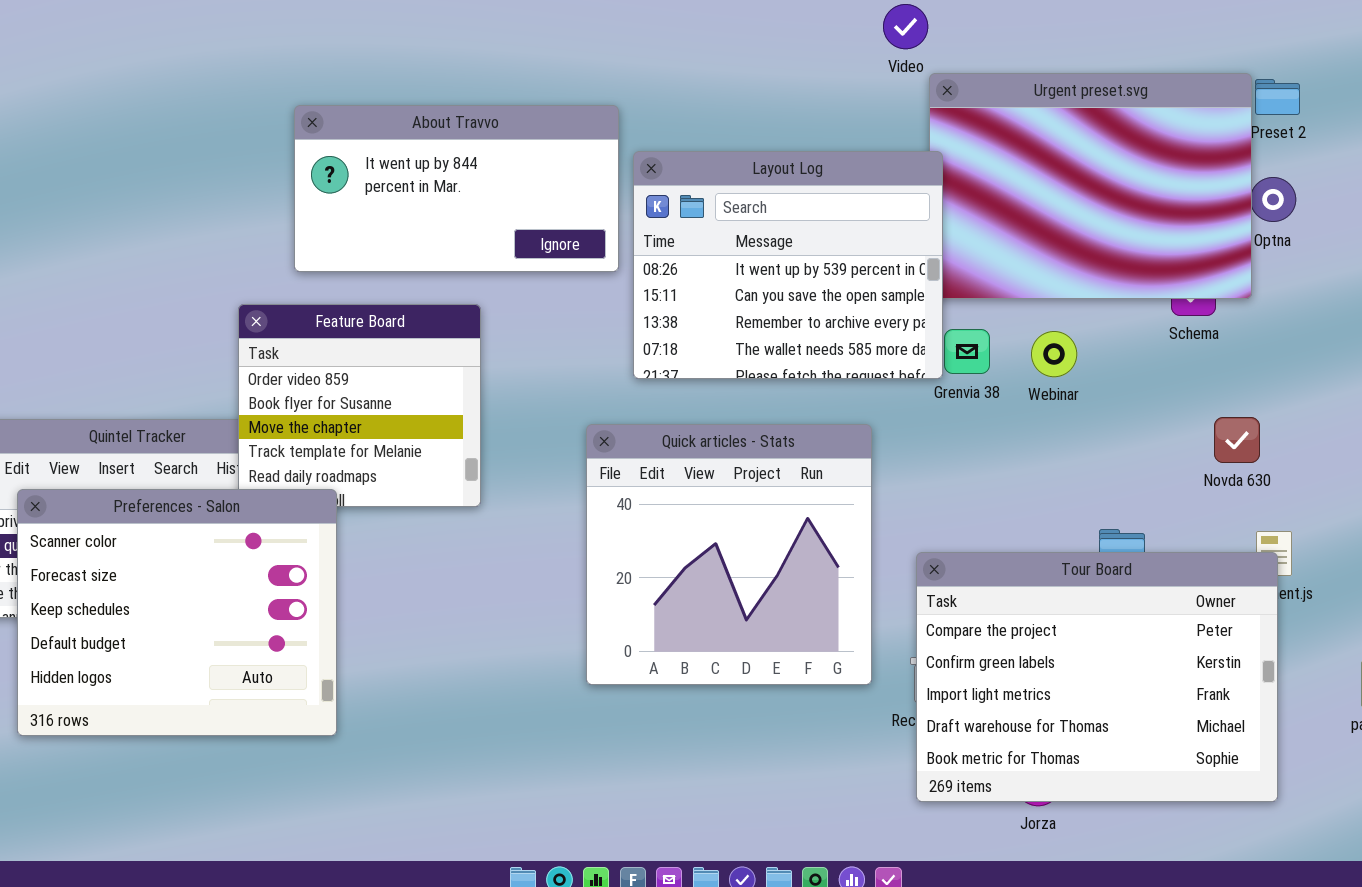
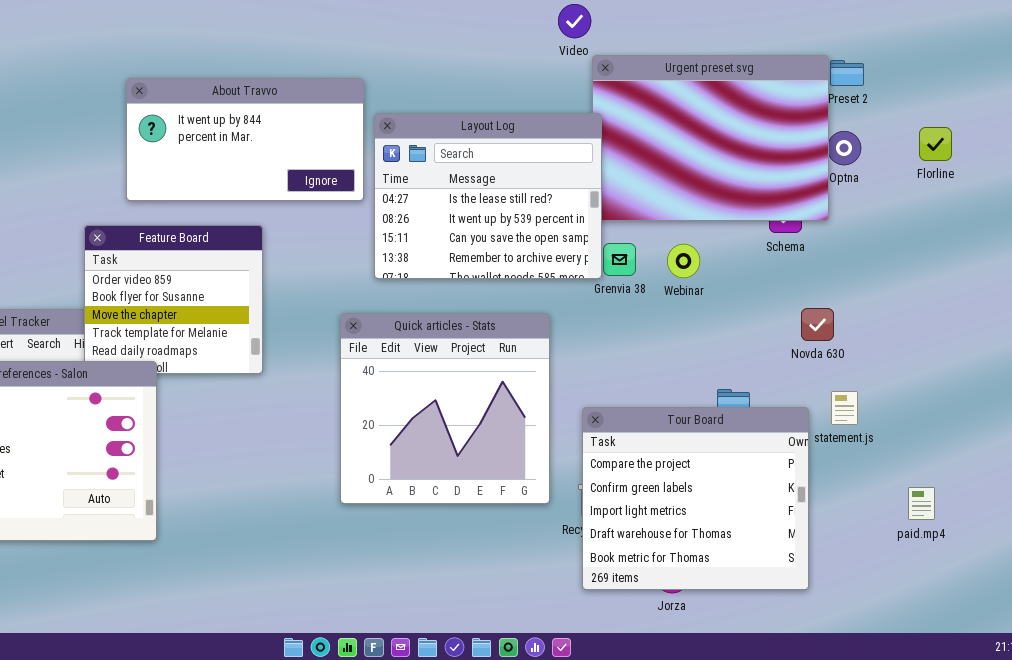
Layout Log: [633,151,943,379] -> [374,113,602,279], scrolled up 1 row
Tour Board: [916,552,1278,802] -> [582,407,809,590], resized

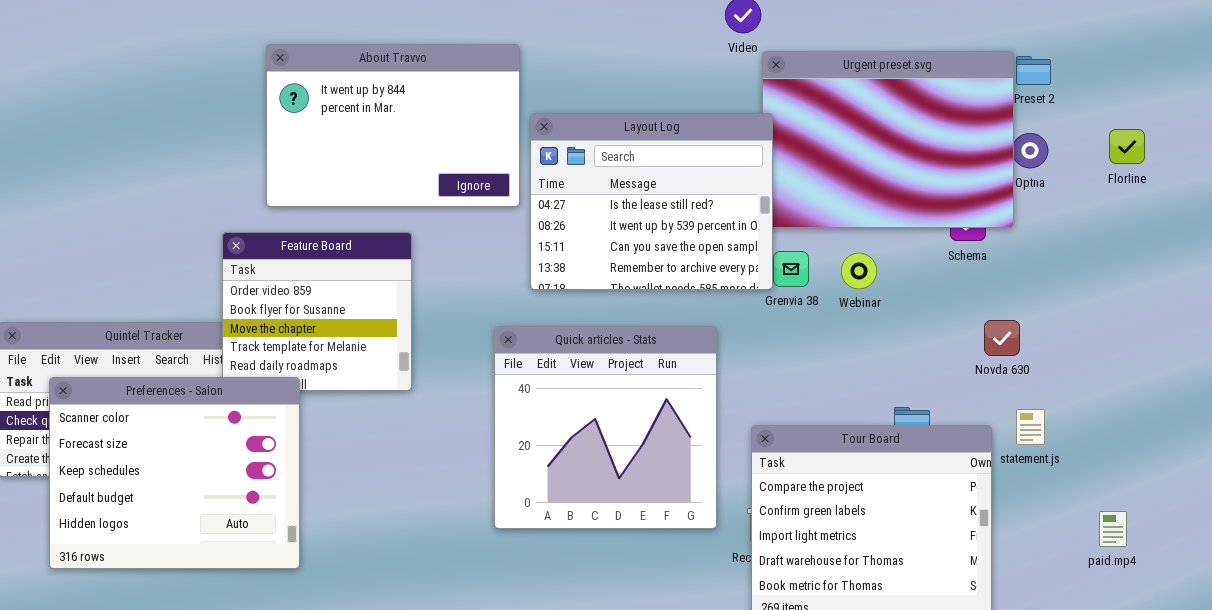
About Travvo: [126,78,364,201] -> [266,44,520,207], resized

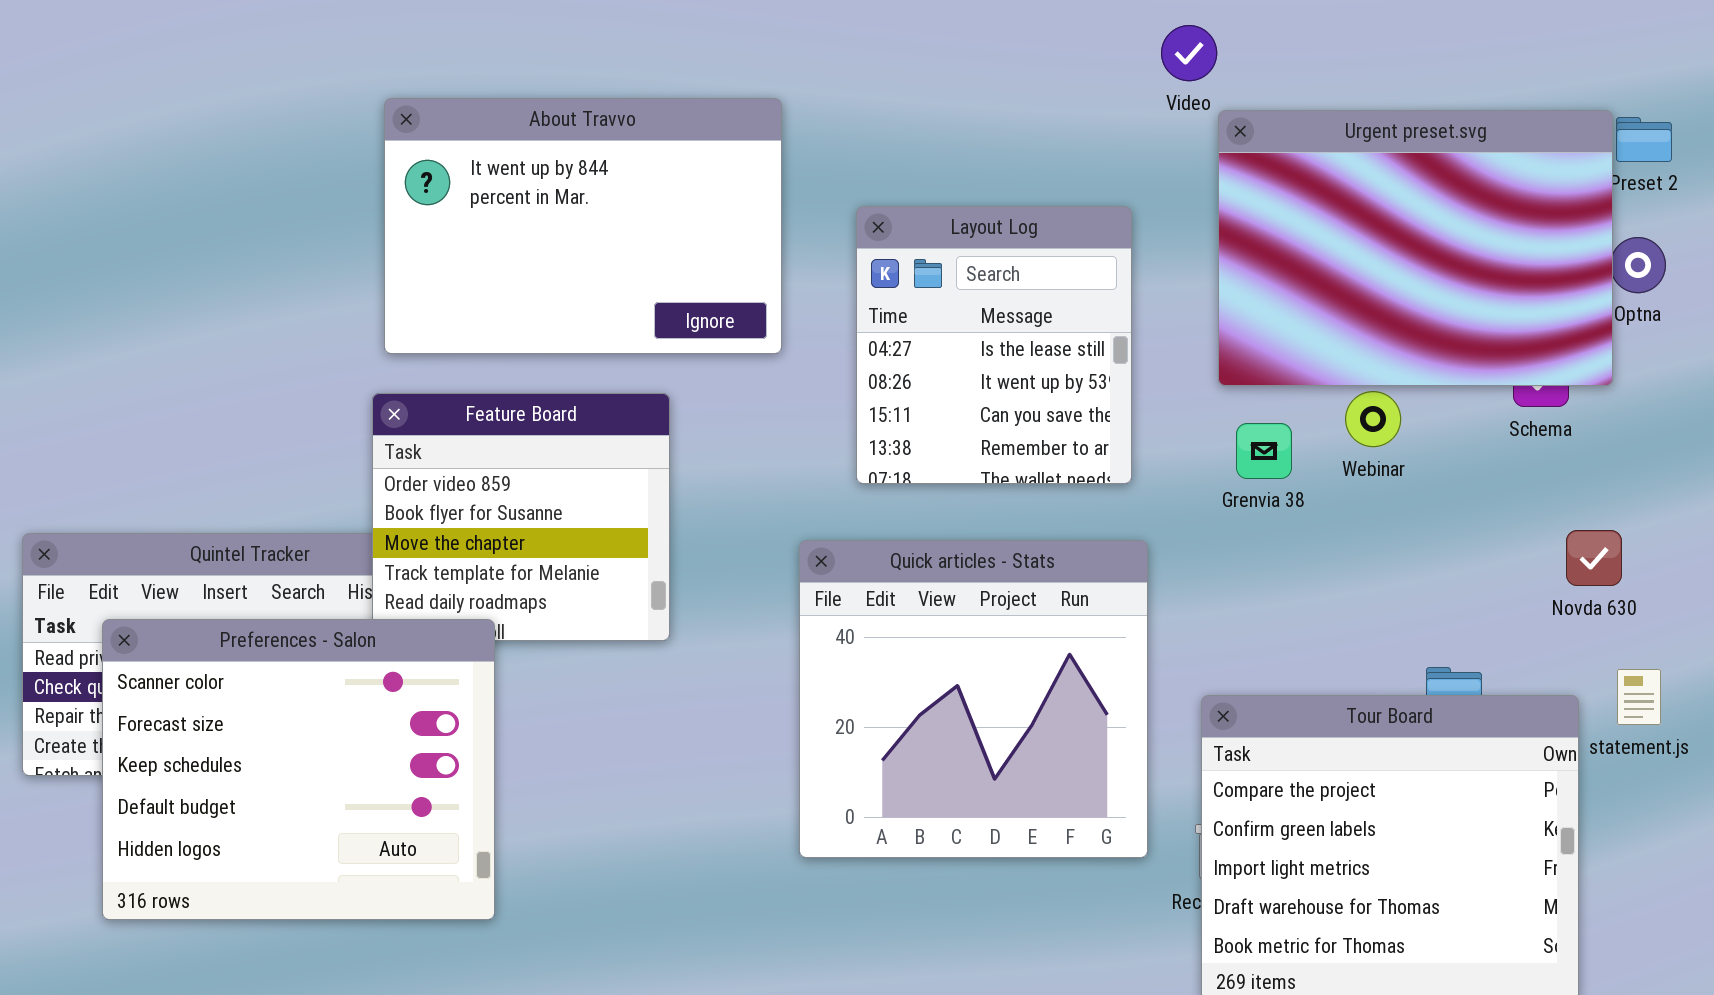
About Travvo: [266,44,520,207] -> [384,98,782,354], moved
Layout Log: [530,113,773,290] -> [856,206,1132,484], resized
Webinar: [841,253,877,289] -> [1345,391,1401,447], moved

